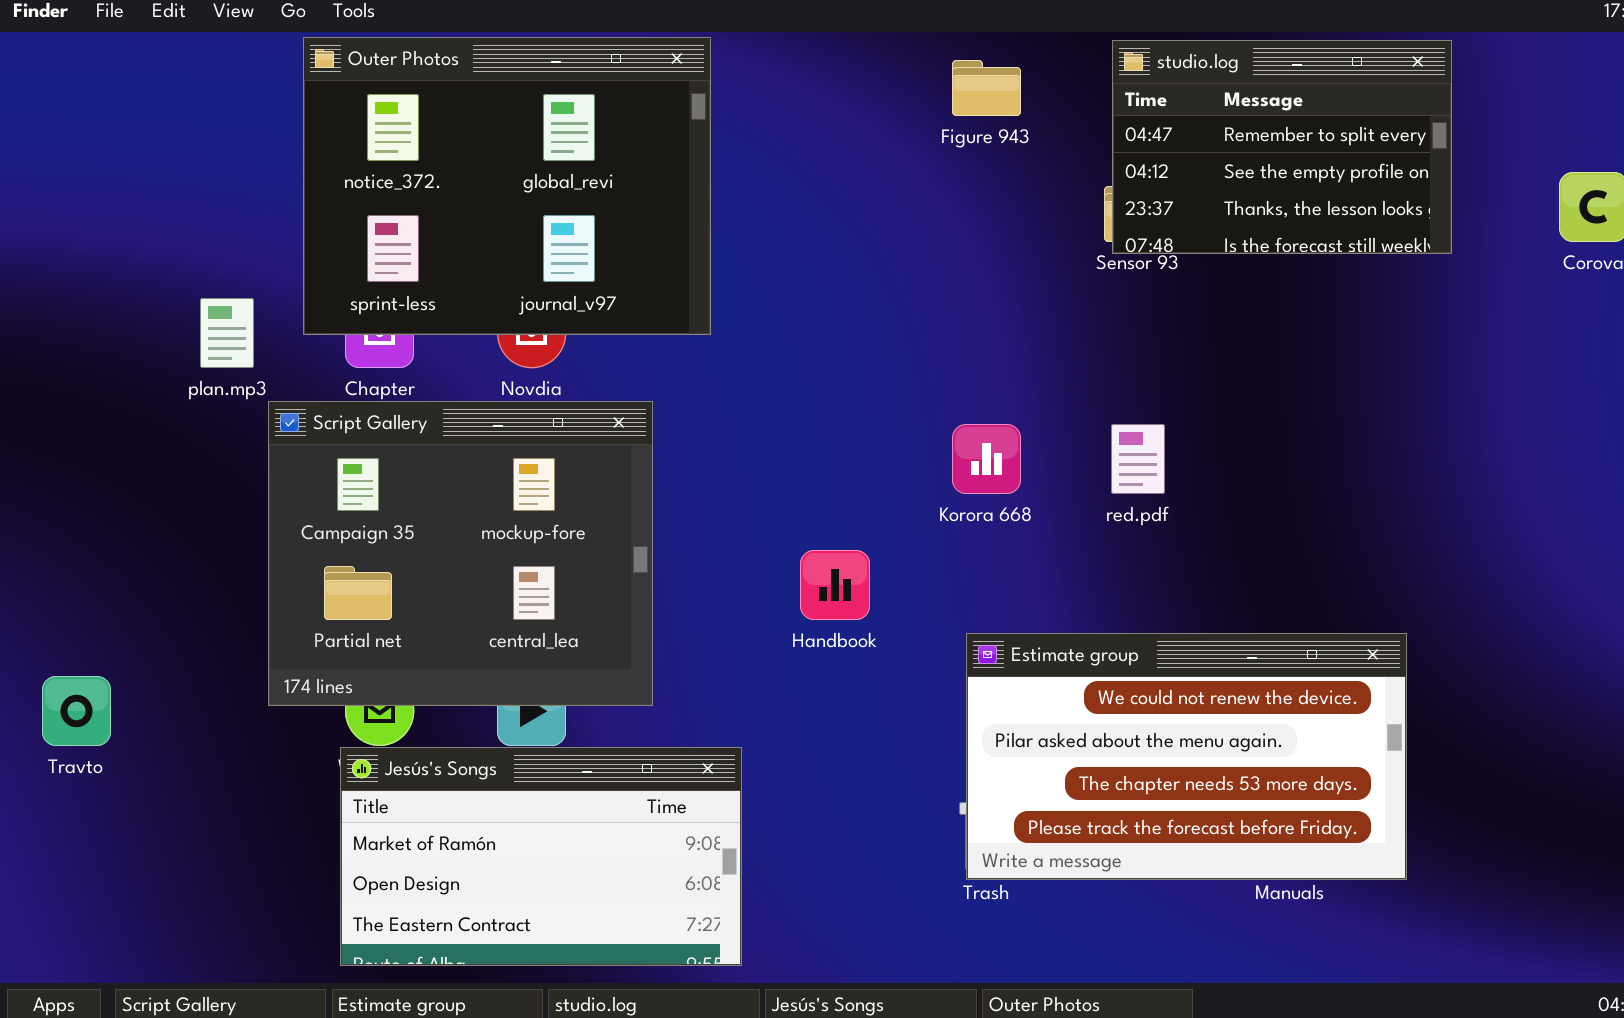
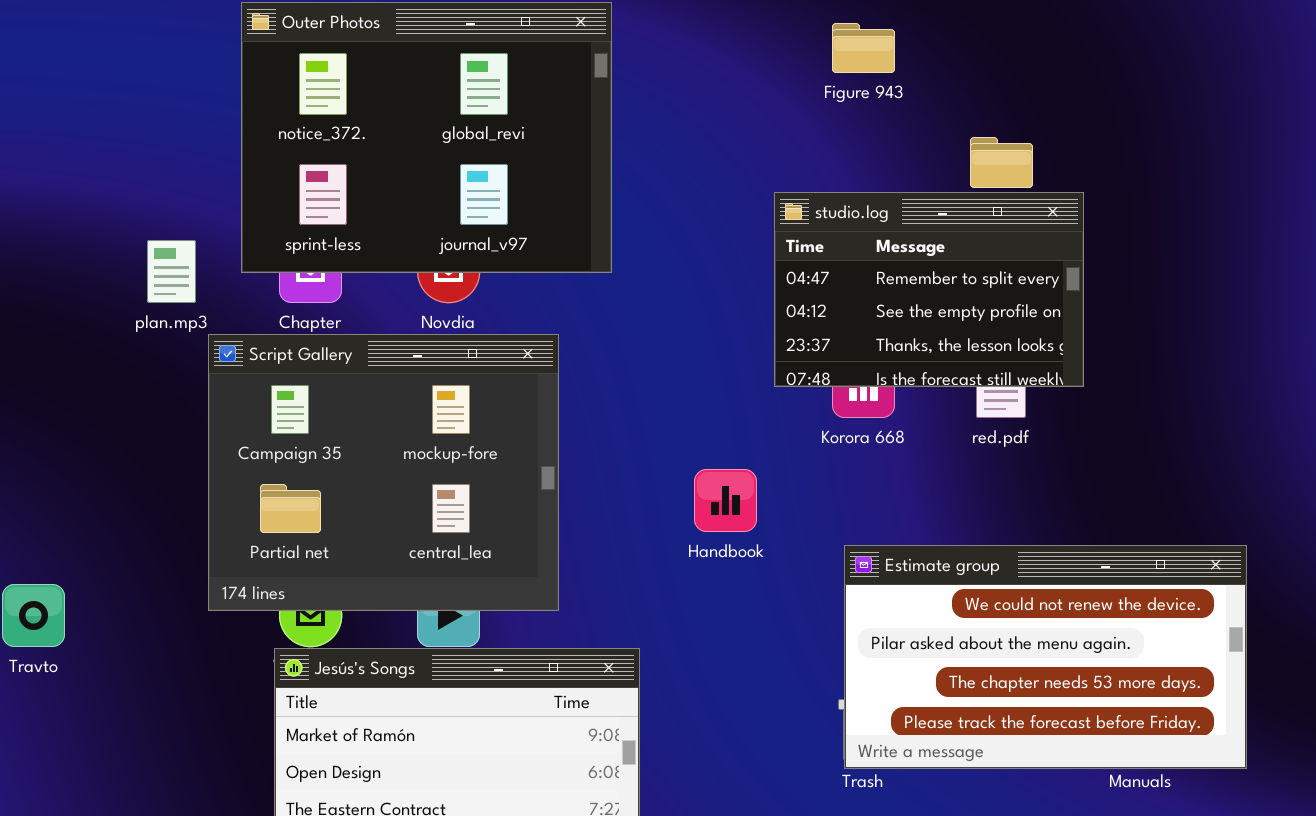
studio.log: [1112,40,1452,254] -> [774,192,1084,387], moved

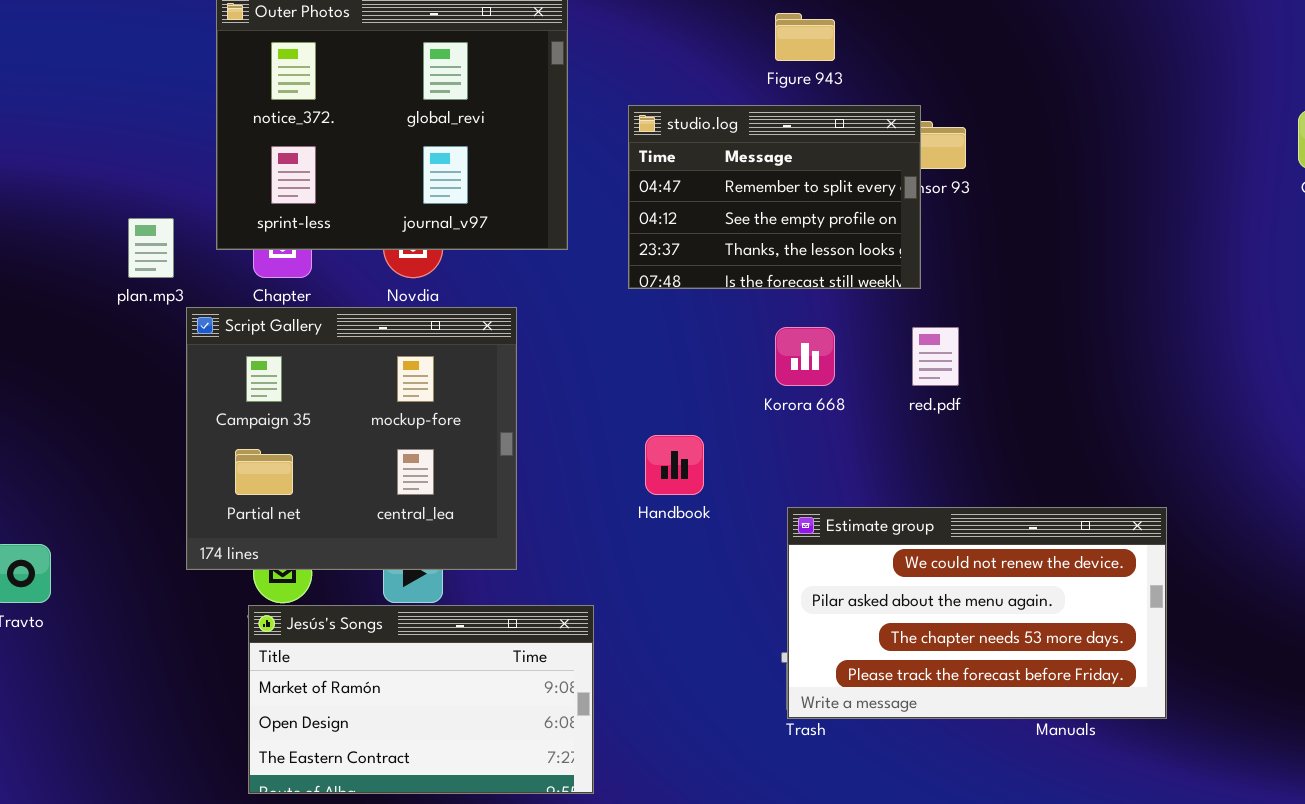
studio.log: [774,192,1084,387] -> [628,105,921,289], moved

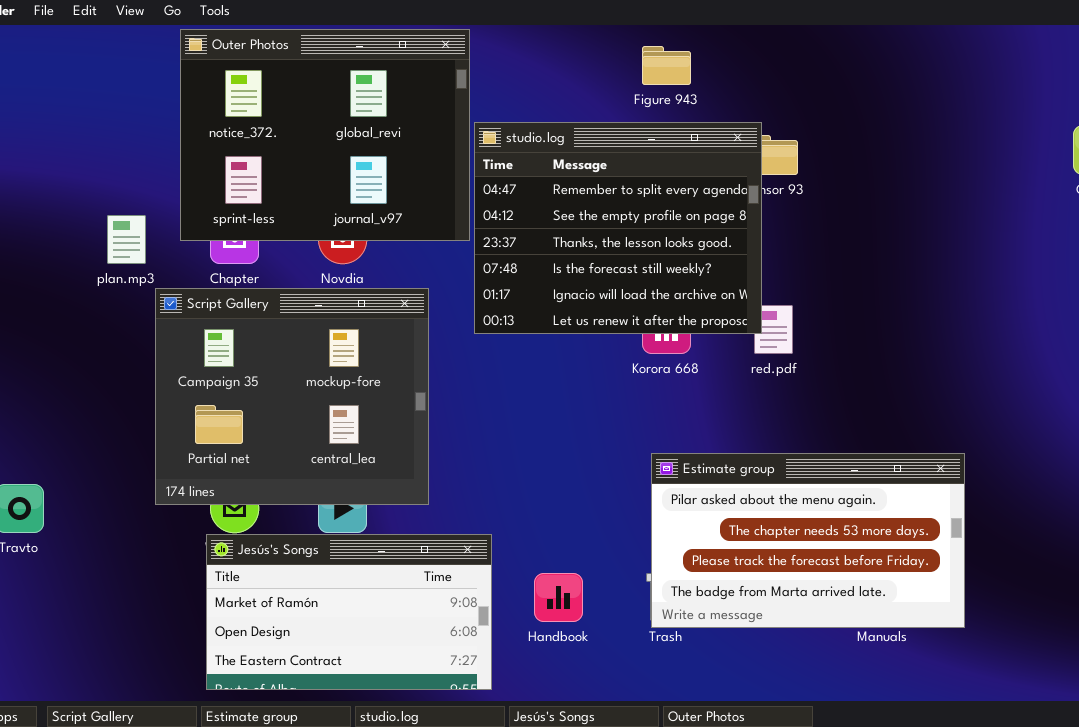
studio.log: [628,105,921,289] -> [474,122,762,334], resized
Handbook: [645,435,704,495] -> [534,573,583,622], moved
Estimate group: [787,507,1167,719] -> [651,453,965,628], scrolled down 1 row

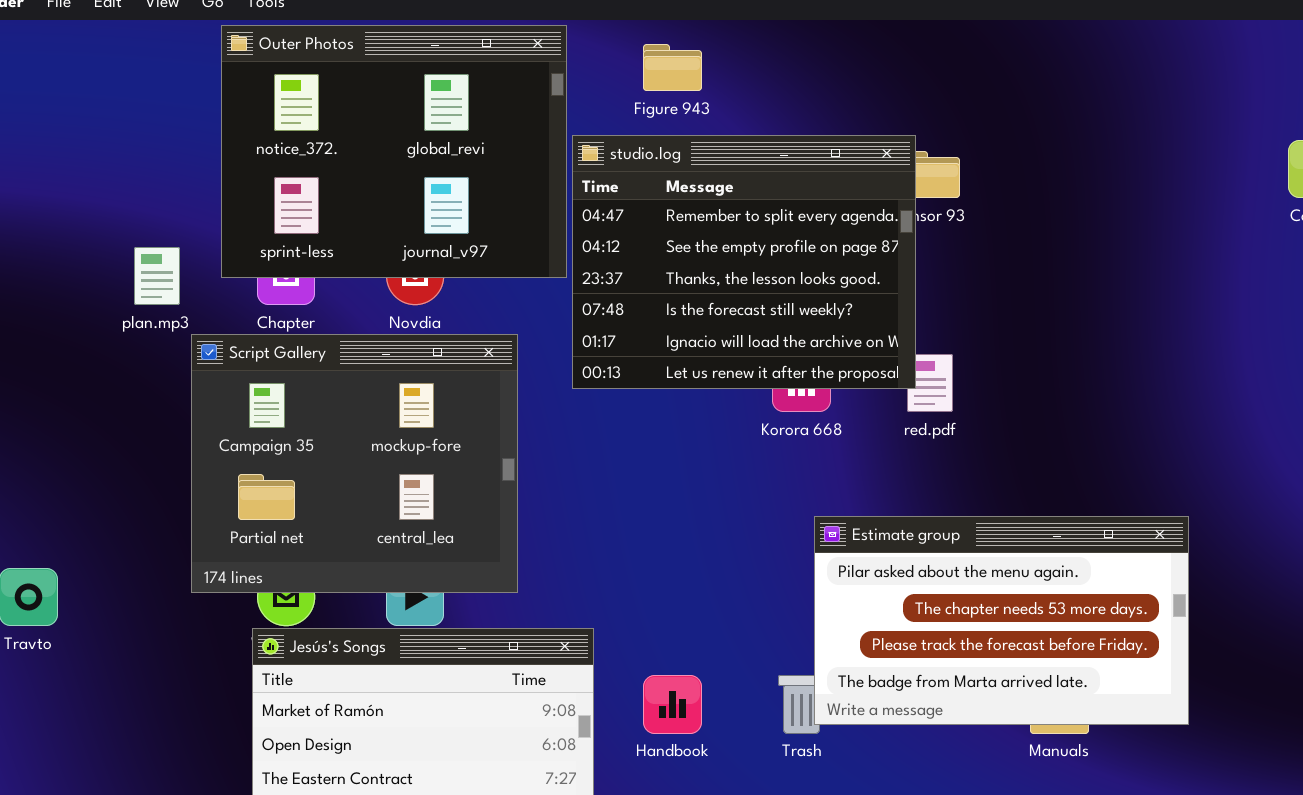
Figure 943: [642,46,691,85] -> [643,44,702,91], moved
Estimate group: [651,453,965,628] -> [814,516,1189,725], moved

